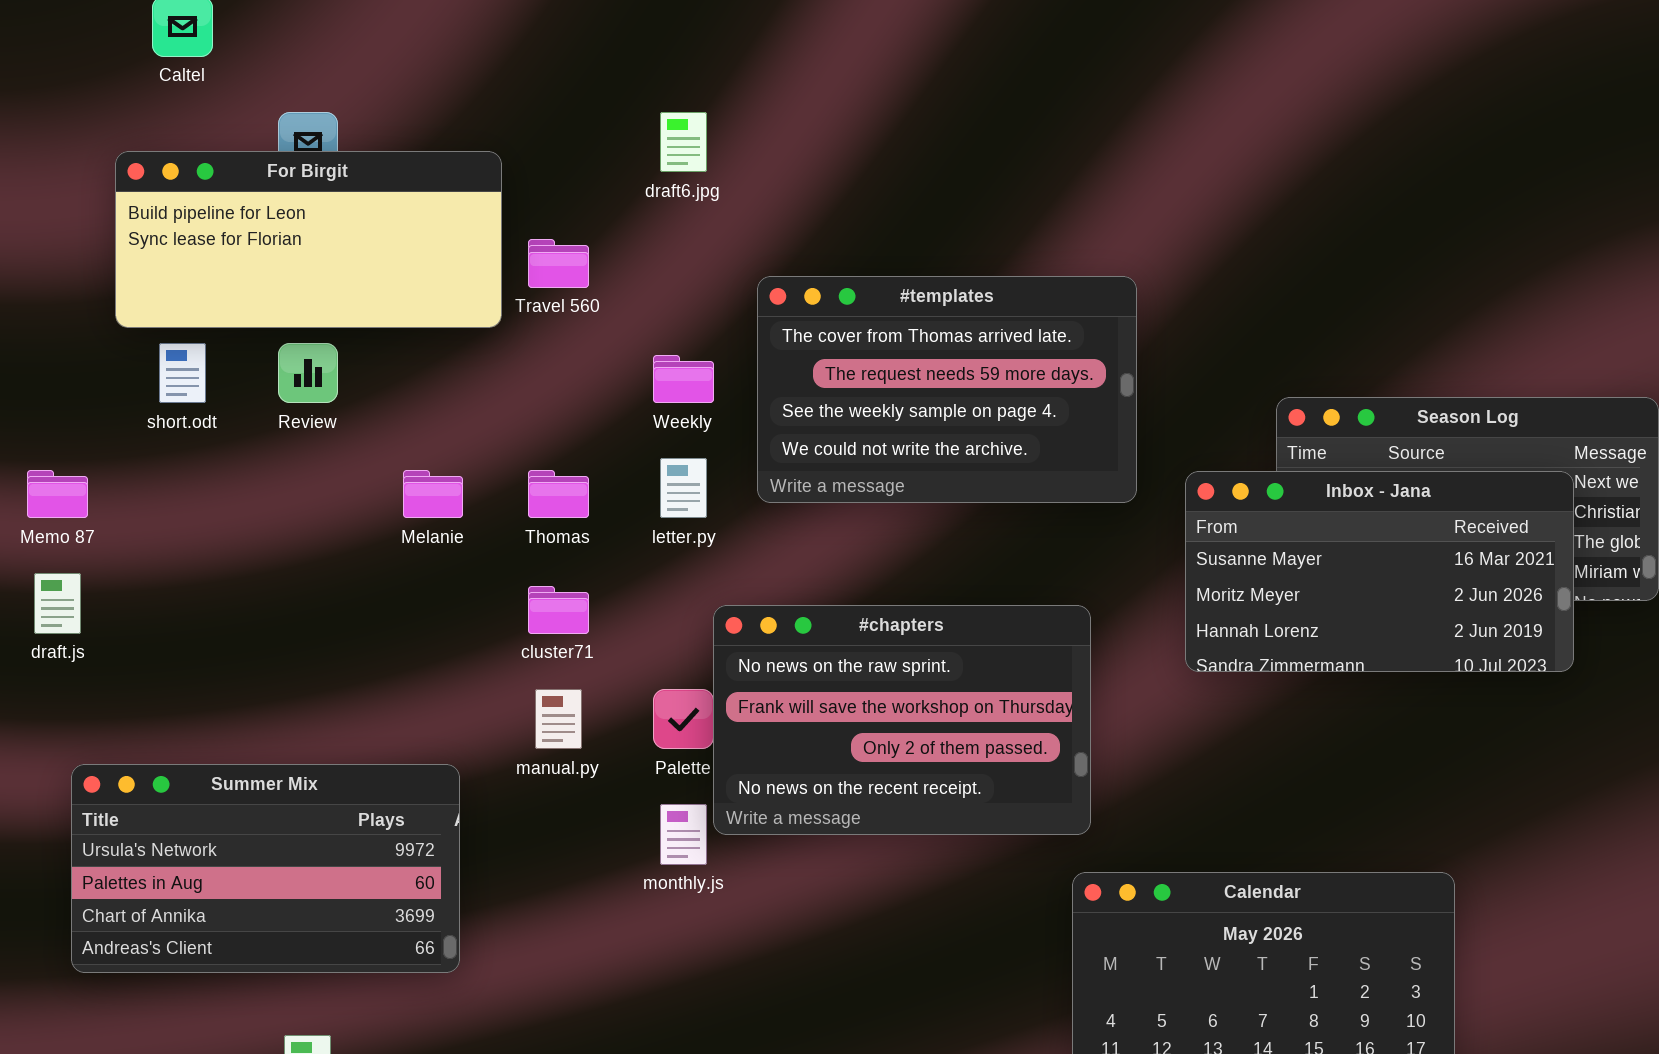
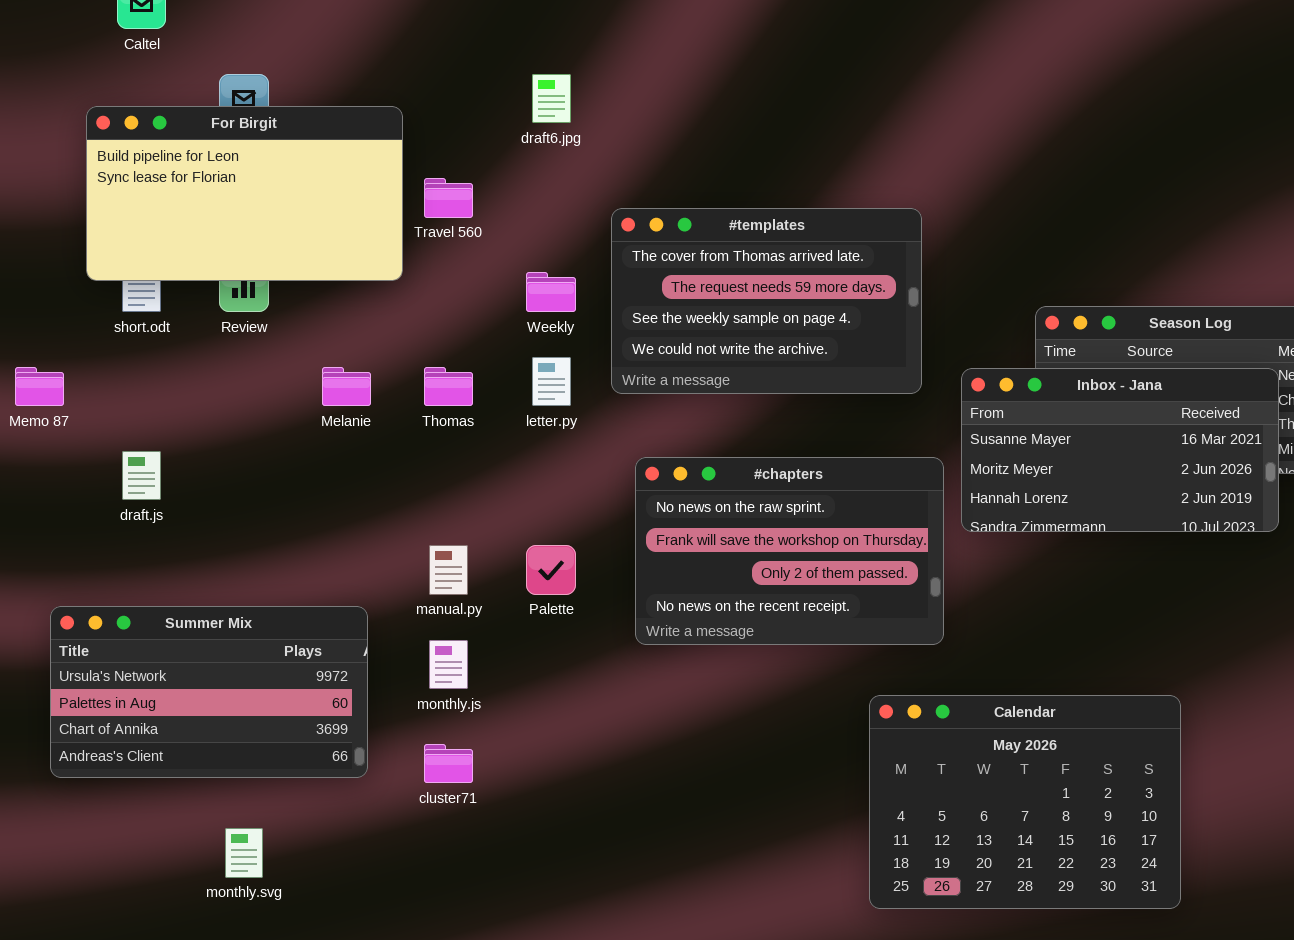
For Birgit: [115,151,502,328] -> [86,106,403,281], resized
draft.js: [34,573,81,634] -> [122,451,161,500], moved
cluster71: [528,586,589,634] -> [424,744,473,783], moved
#chapters: [713,605,1091,835] -> [635,457,944,645], moved
monthly.js: [660,804,707,865] -> [429,640,468,689], moved

